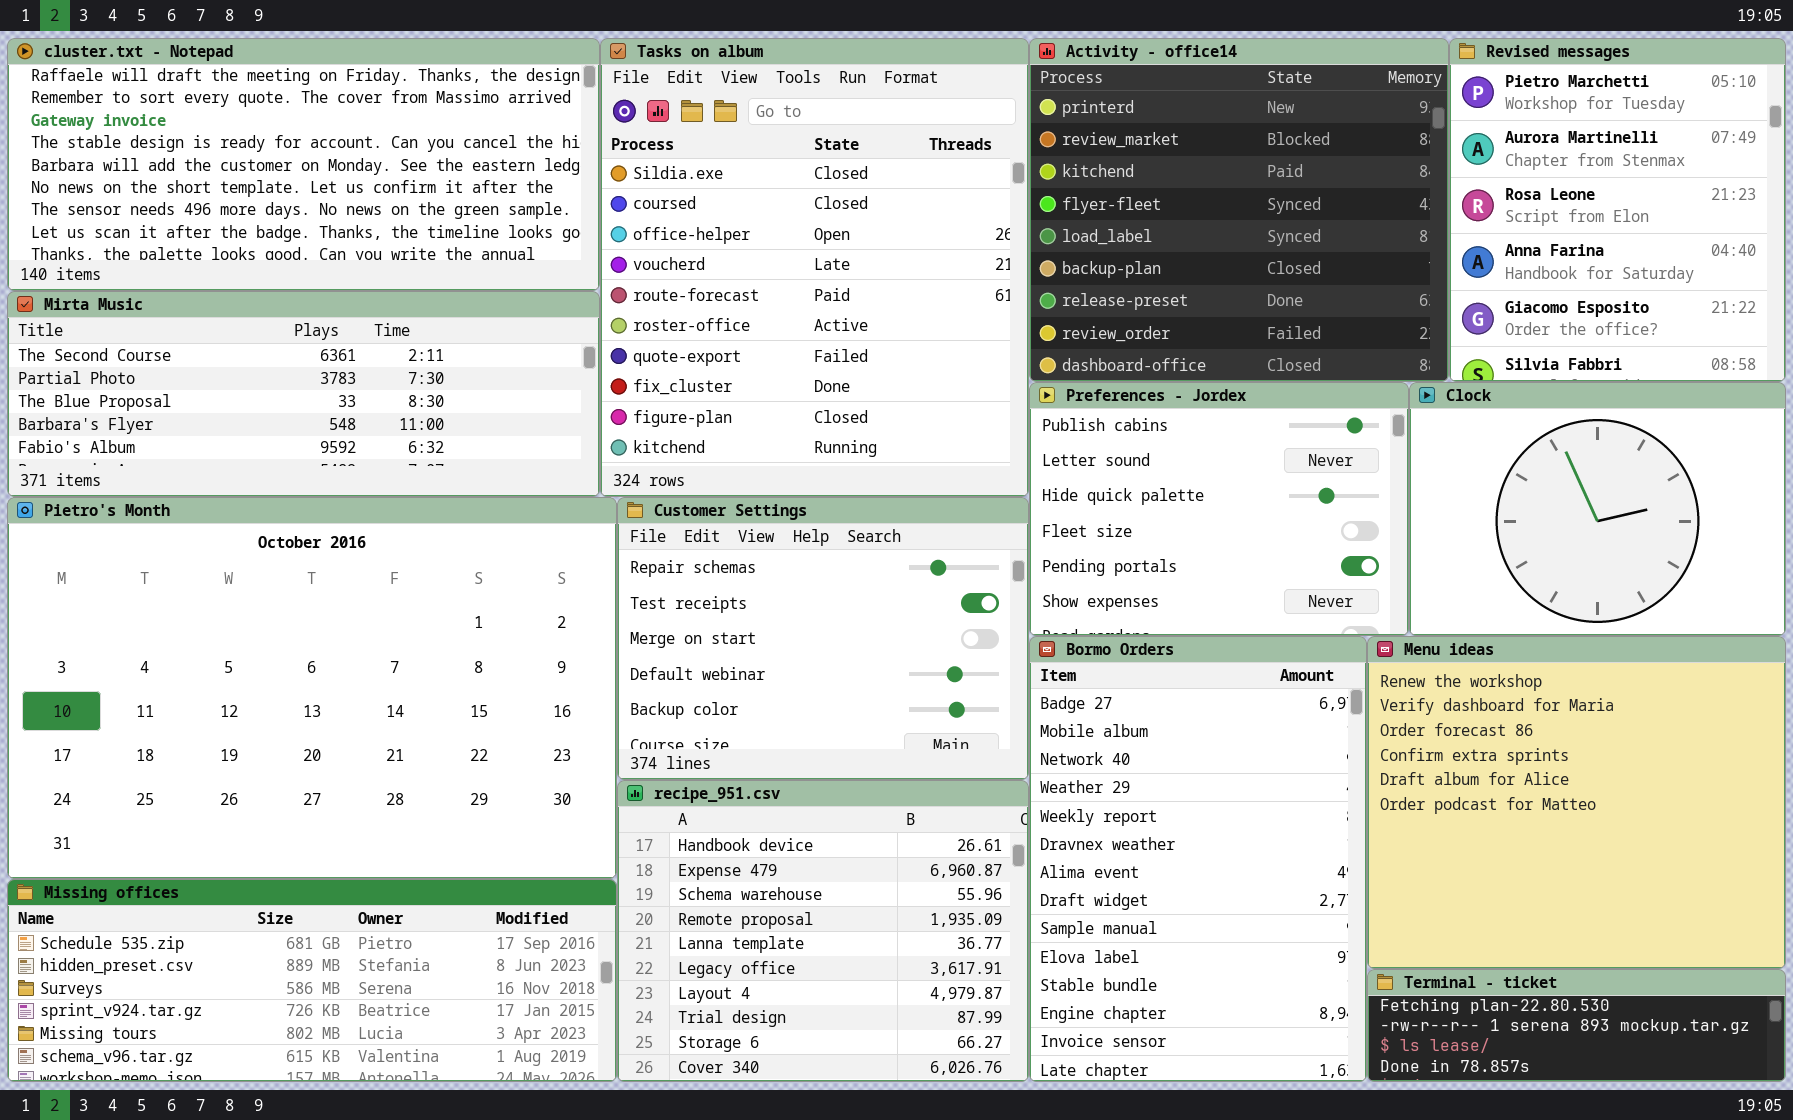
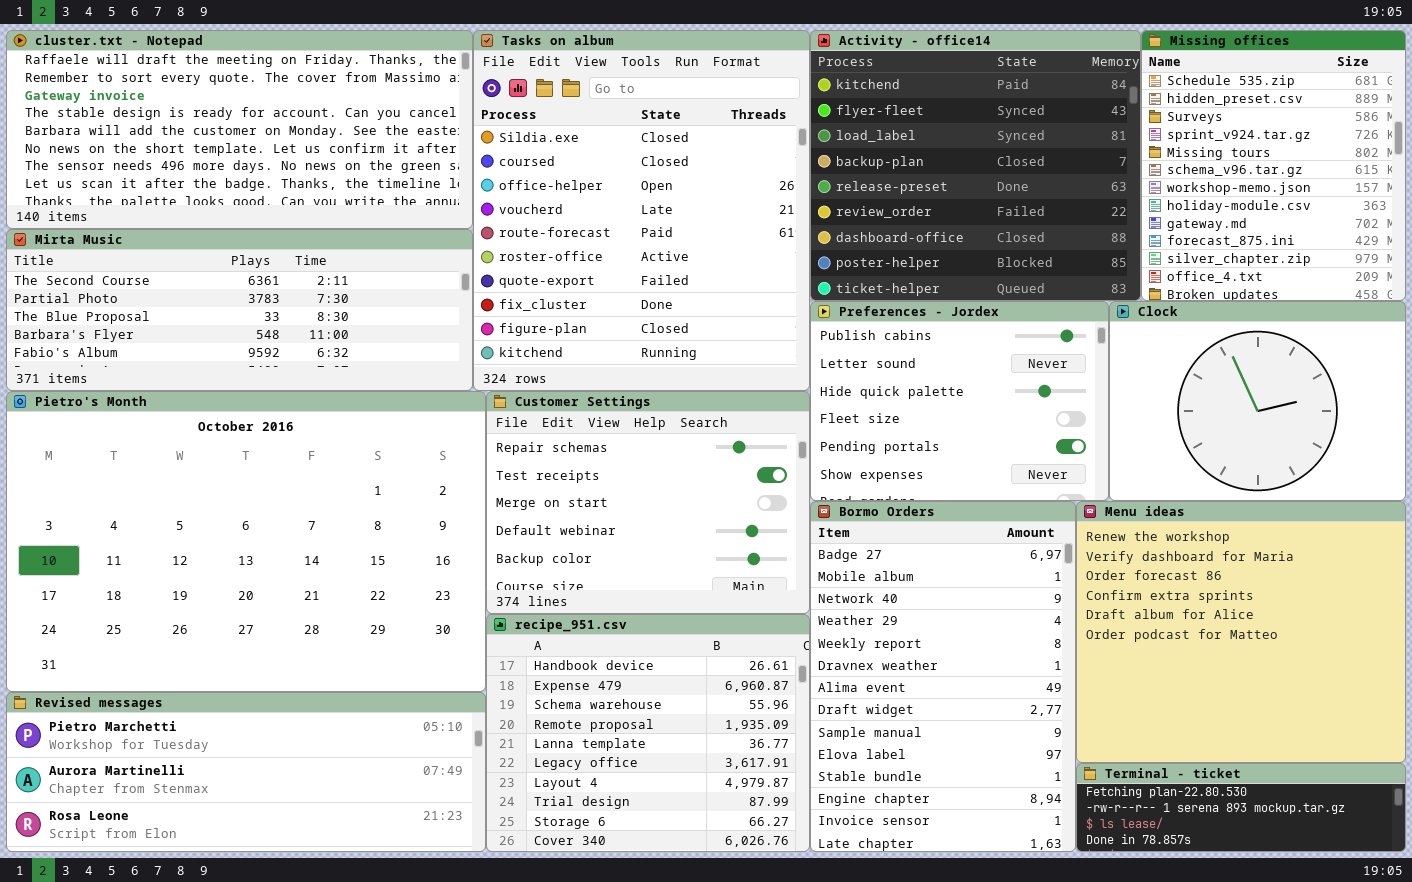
Activity - office14: [1029,38,1449,382] -> [810,30,1141,301], scrolled down 2 rows
Revised messages: [1449,38,1786,382] -> [6,692,486,852], moved, resized
Missing offices: [7,879,617,1082] -> [1141,30,1406,301], moved, resized

